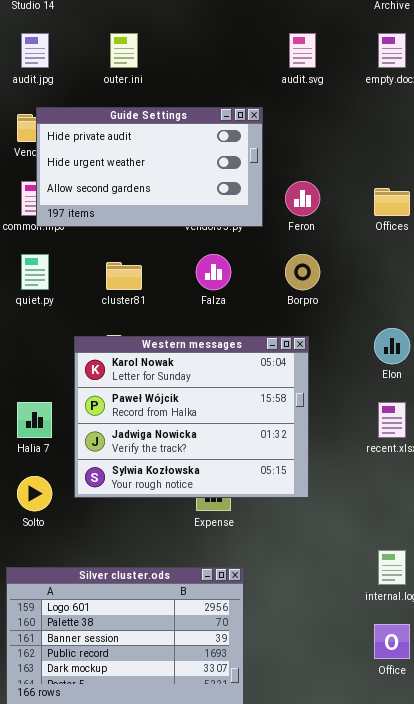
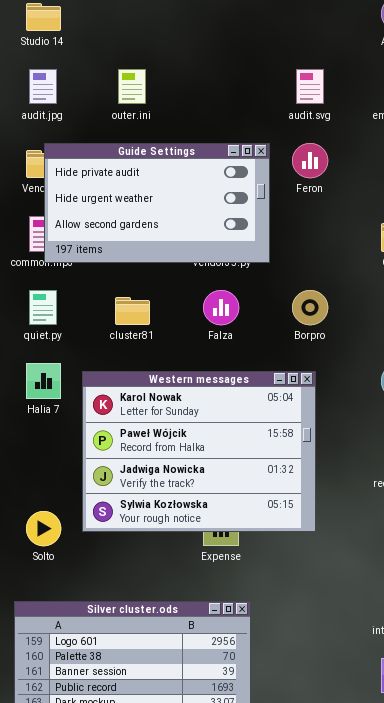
Feron: [285,181,320,216] -> [292,143,328,178], moved
Halia 7: [17,402,52,438] -> [26,363,61,399], moved

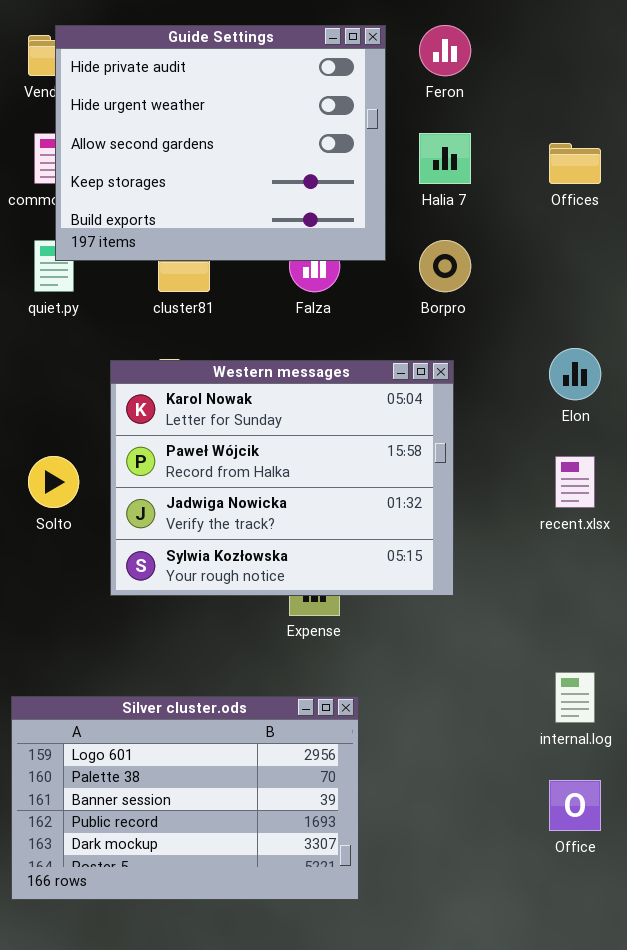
Guide Settings: [44,143,270,263] -> [55,25,386,261], resized
Halia 7: [26,363,61,399] -> [419,133,471,184], moved
Solto: [26,511,61,546] -> [28,456,79,508], moved

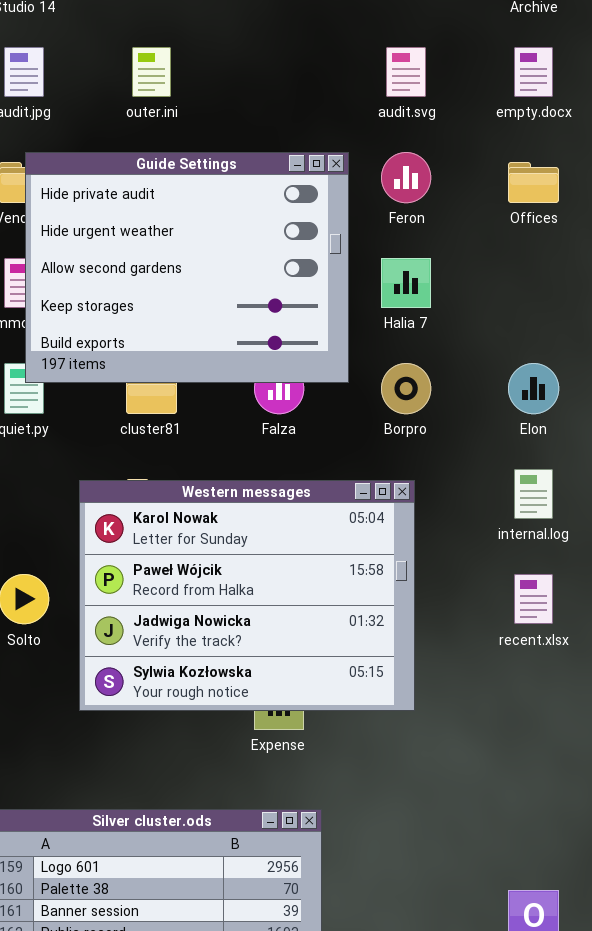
Offices: [549,143,601,184] -> [508,162,559,203], moved
Elon: [549,348,601,400] -> [508,363,559,414], moved
internal.log: [555,672,595,723] -> [514,469,553,519], moved

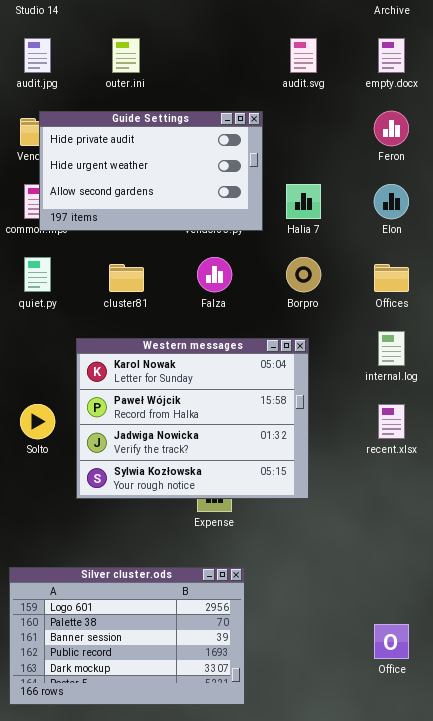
Guide Settings: [25,152,349,383] -> [39,111,263,231], resized
Feron: [381,152,431,203] -> [374,111,409,146], moved
Offices: [508,162,559,203] -> [374,264,409,292], moved
Elon: [508,363,559,414] -> [374,184,409,219], moved

